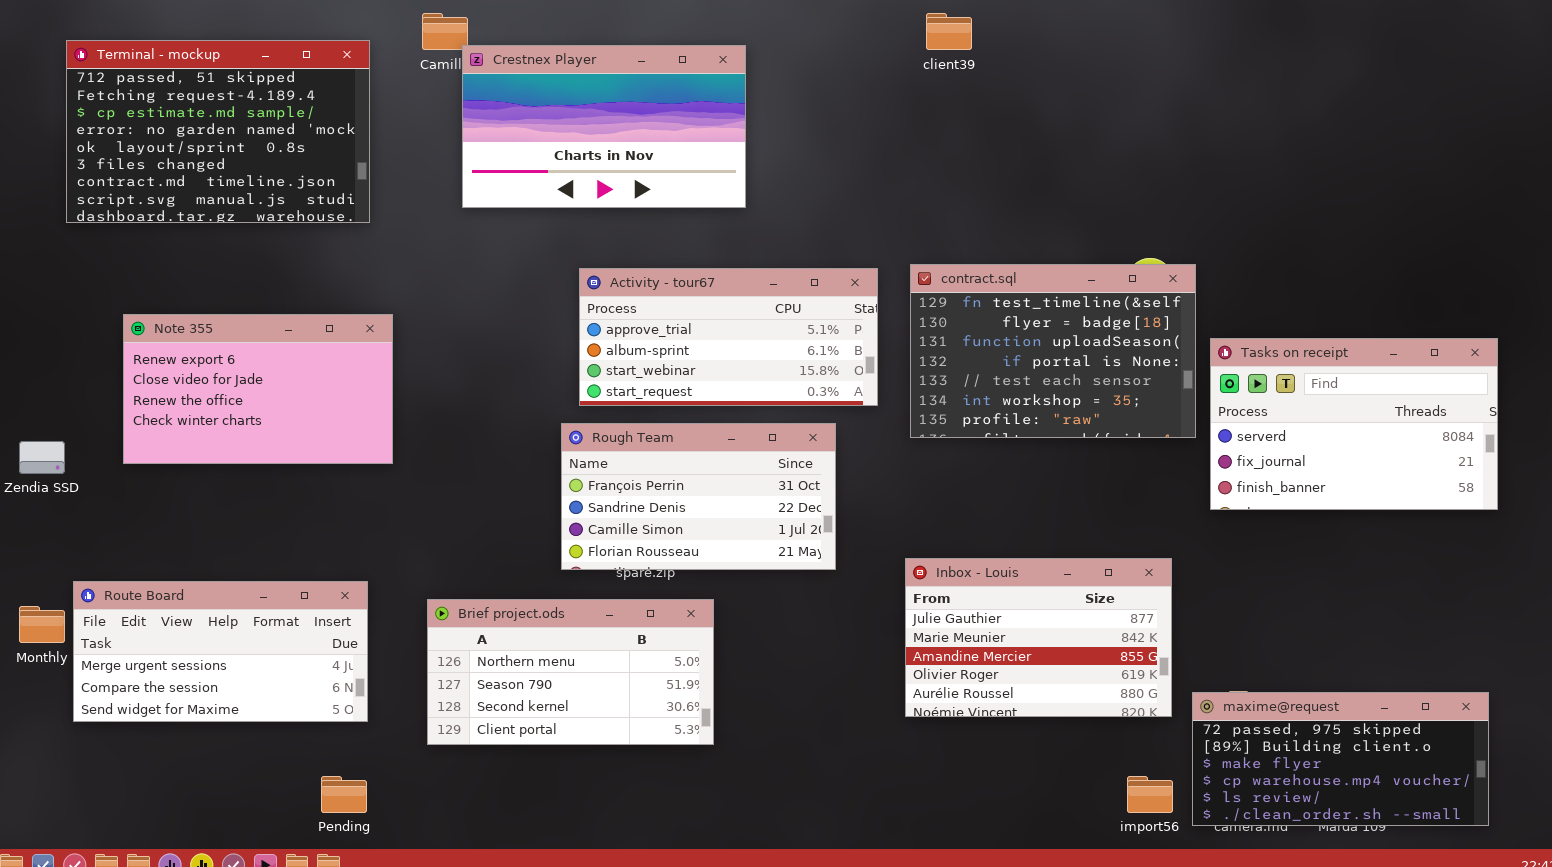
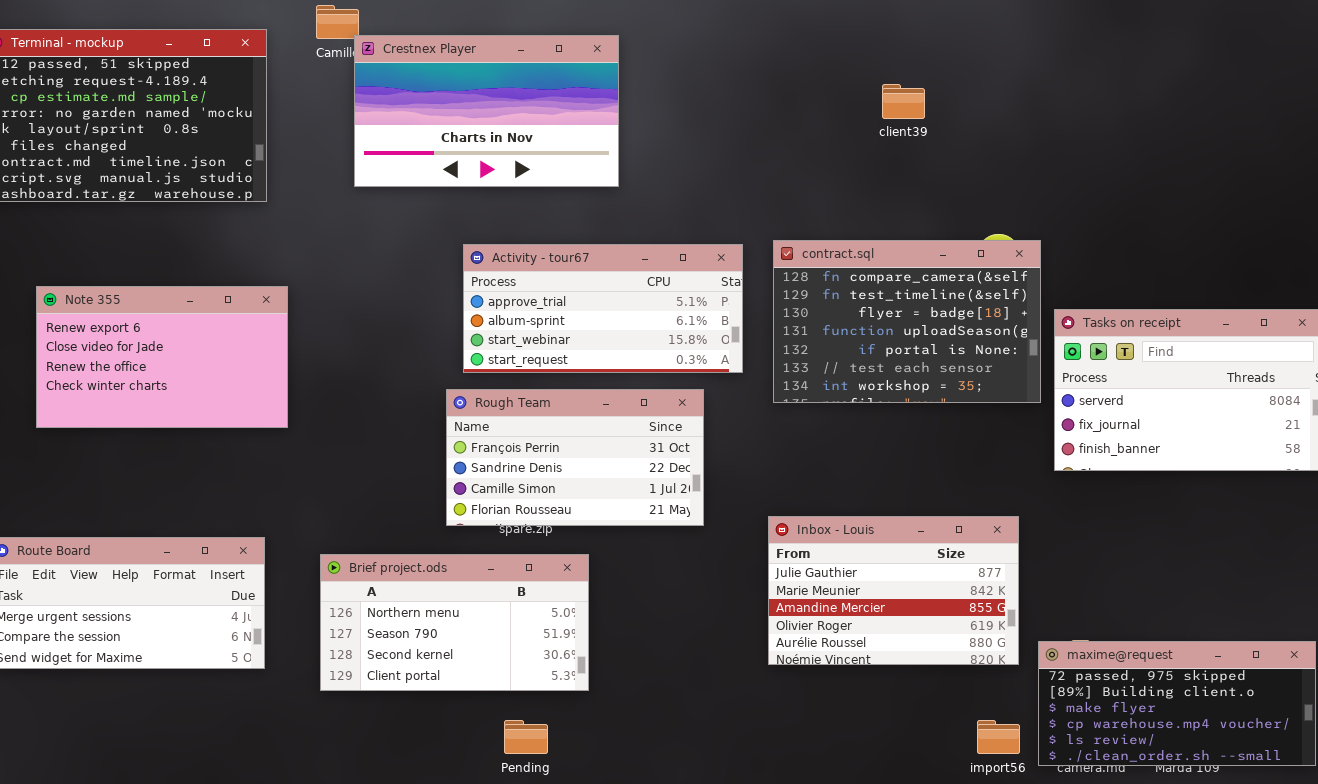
client39: [926,13,972,50] -> [882,84,925,119], moved
contract.sql: [910,264,1196,438] -> [773,240,1041,403], scrolled up 1 row
Pending: [321,776,367,813] -> [504,720,548,754], moved

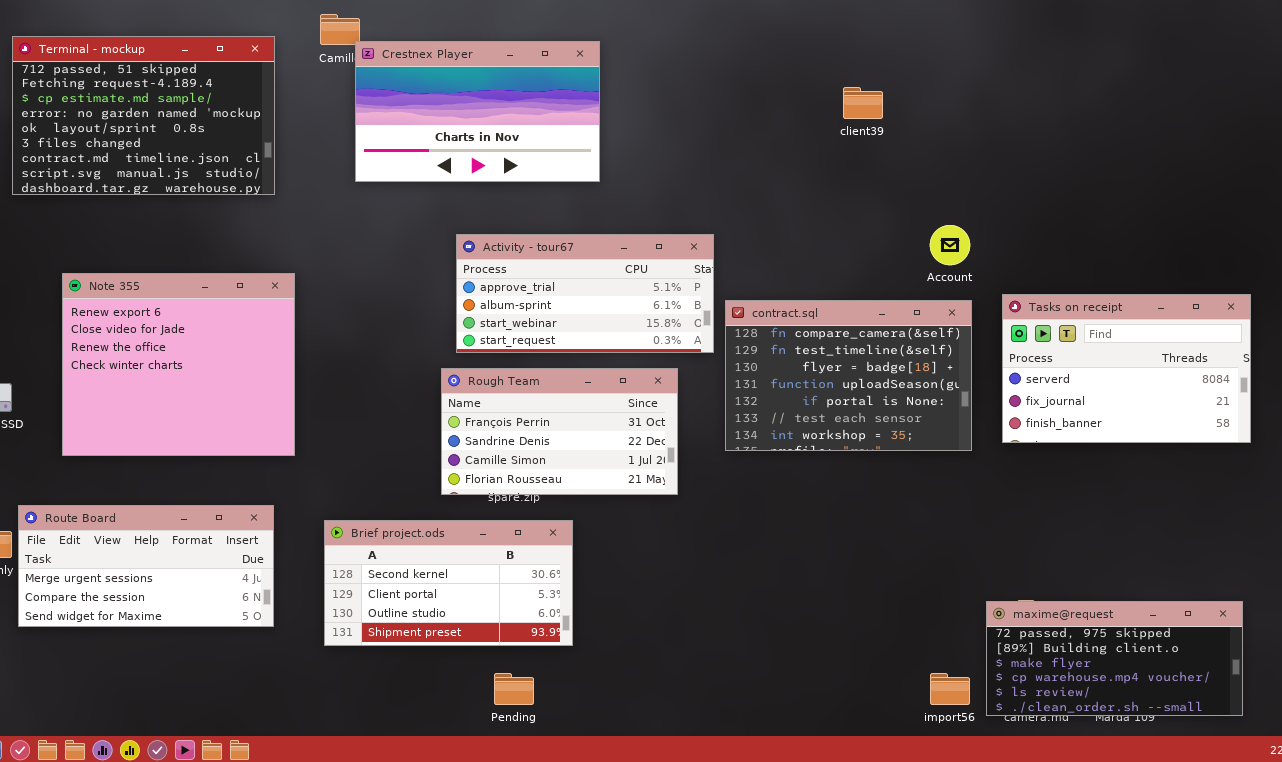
contract.sql: [773,240,1041,403] -> [725,300,972,451], moved
Note 355: [36,286,288,428] -> [62,273,295,456], resized
Inbox - Louis: [768,516,1019,665] -> none, closed
Brief project.ods: [320,554,589,691] -> [324,520,573,646], scrolled down 2 rows

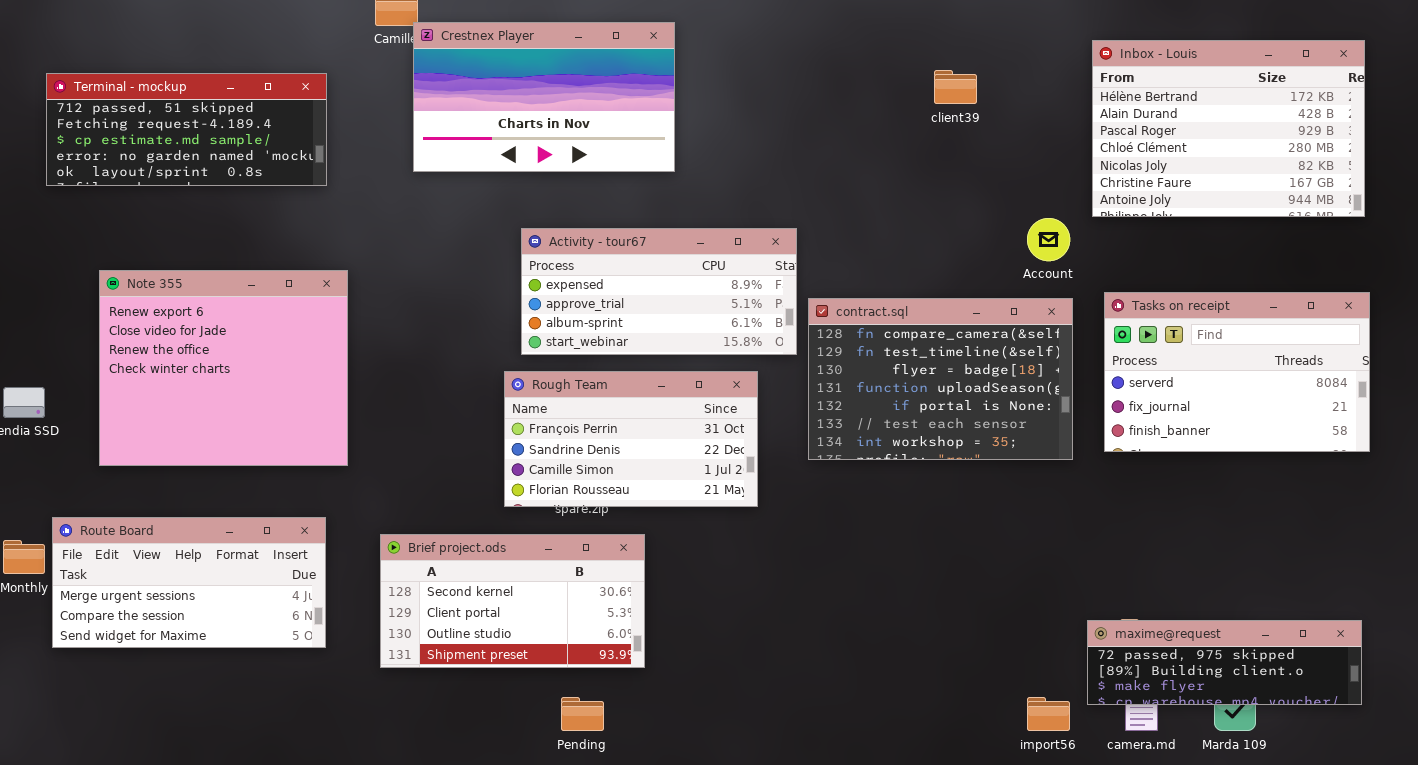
Terminal - mockup: [12,36,275,195] -> [46,73,327,186], resized
Inbox - Louis: none -> [1092,40,1365,217], opened
Activity - tour67: [456,234,714,353] -> [521,228,797,355], scrolled up 1 row
maxime@request: [986,601,1243,716] -> [1087,620,1362,705], resized

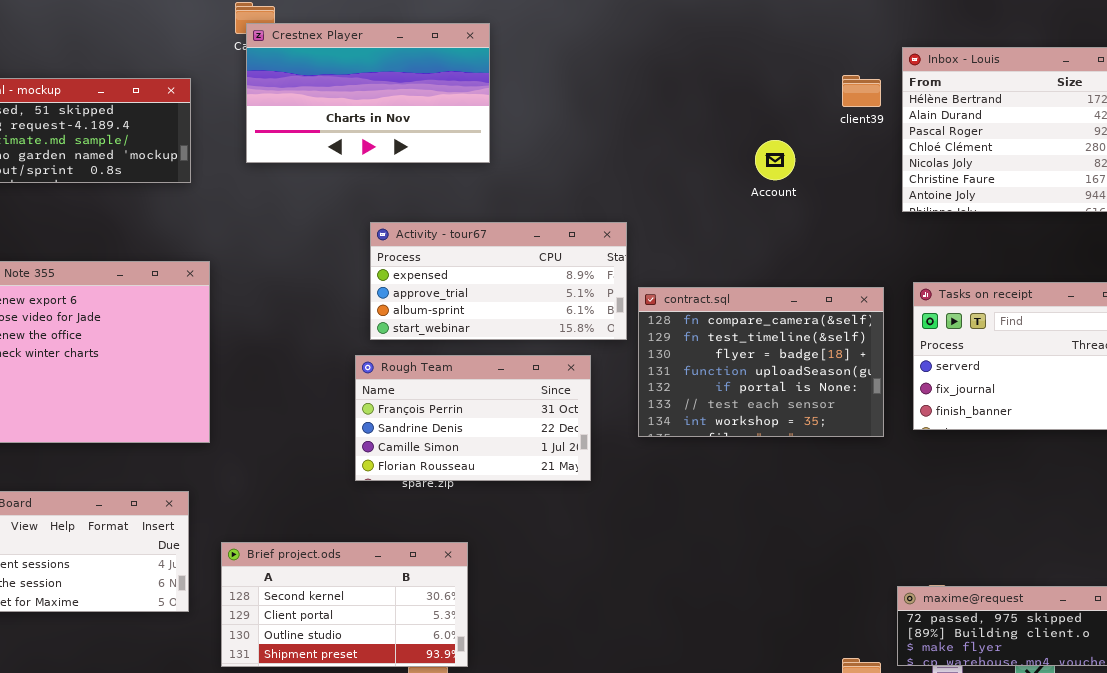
Crestnex Player: [413,22,675,172] -> [246,23,490,163], moved
client39: [934,70,977,104] -> [842,75,881,107], moved
Account: [1027,218,1070,261] -> [755,140,795,180], moved
Brief project.ods: [380,534,645,668] -> [221,542,468,667], moved

